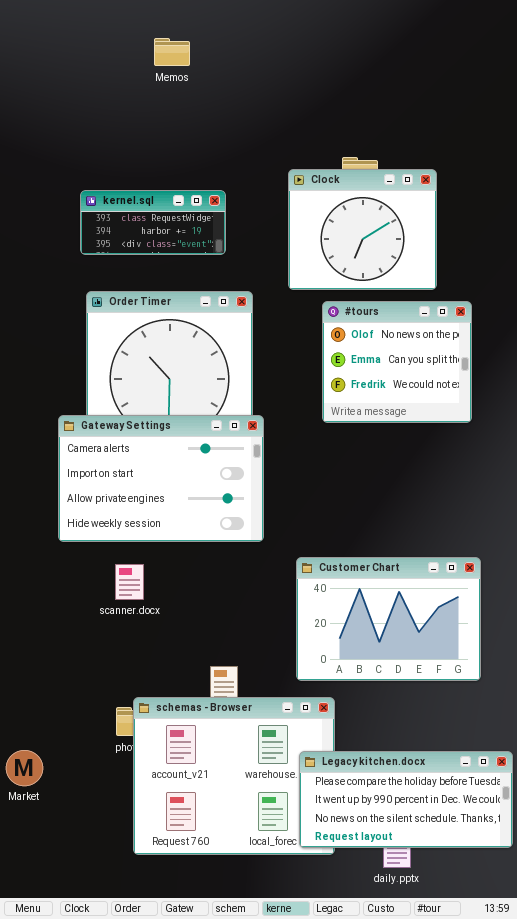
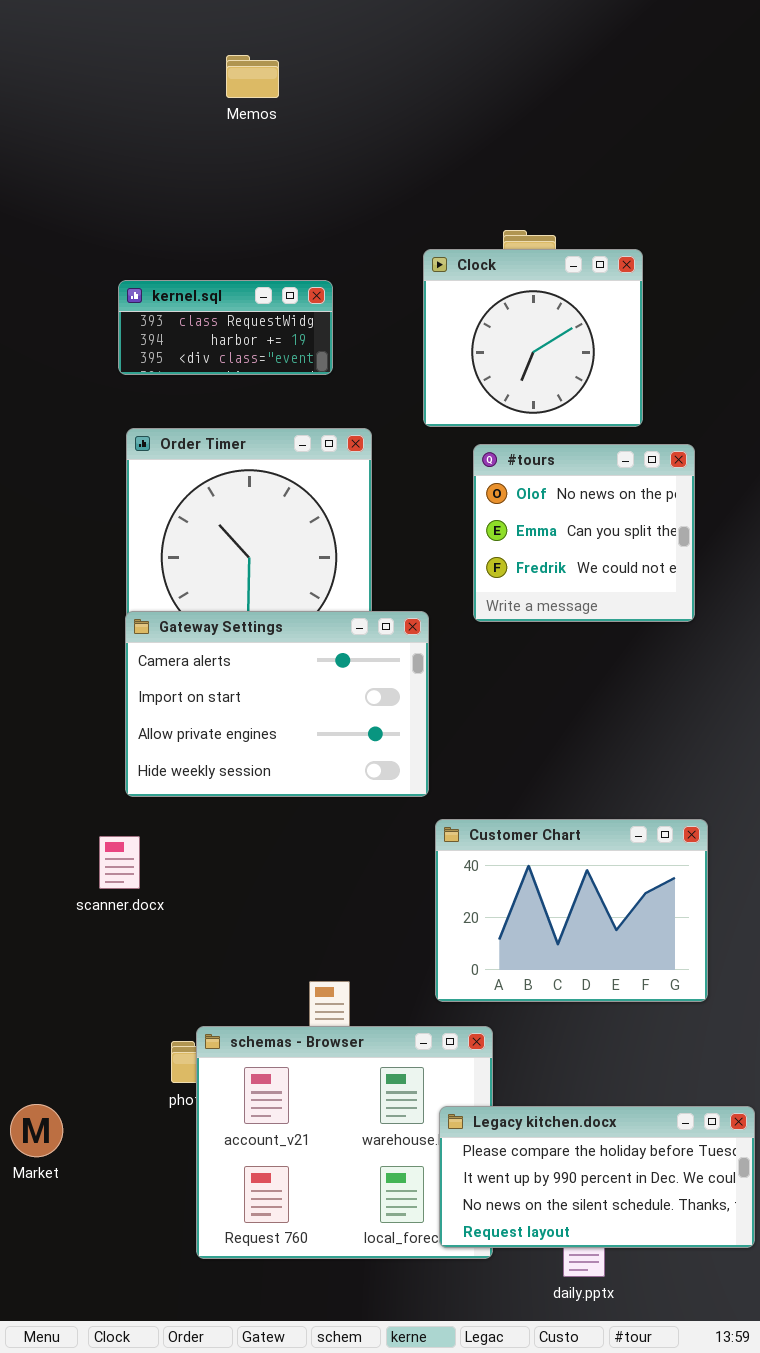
Gateway Settings: [58,415,264,542] -> [125,611,429,797], moved
scanner.docx: [115,564,144,600] -> [99,836,140,889], moved

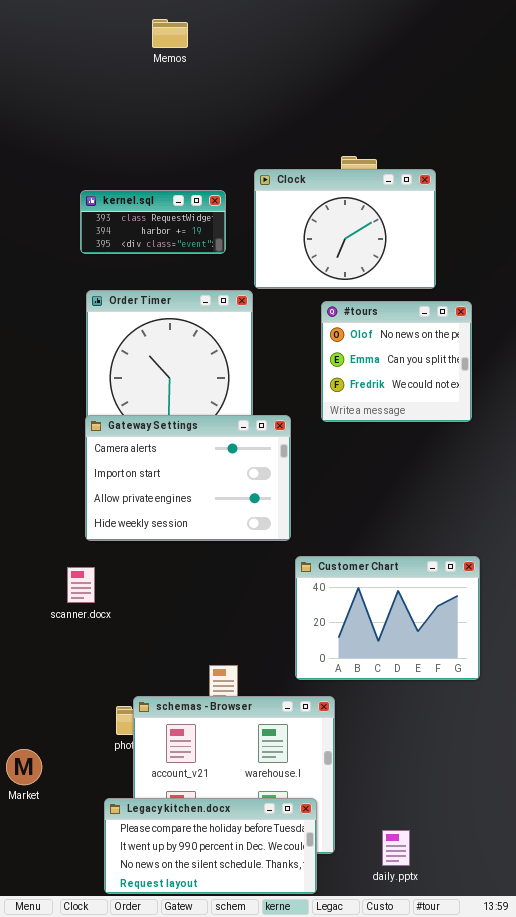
Memos: [226,55,279,98] -> [152,19,188,48], moved
Clock: [423,249,643,427] -> [254,169,436,289], resized
Legacy kitchen.docx: [439,1106,755,1248] -> [104,798,317,894], moved

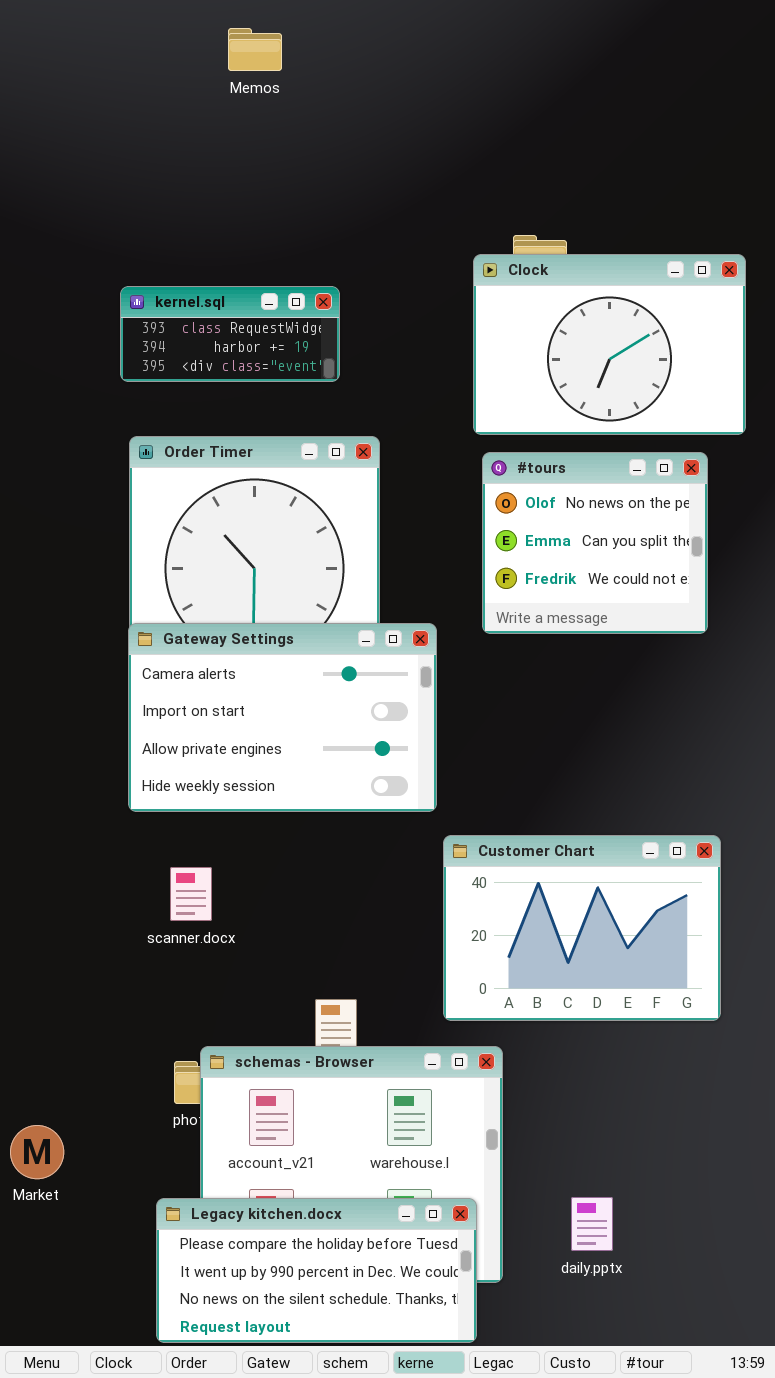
Clock: [254,169,436,289] -> [473,254,746,435], moved
scanner.docx: [67,567,95,603] -> [170,867,212,921], moved
daily.pptx: [382,830,410,866] -> [571,1197,613,1251], moved

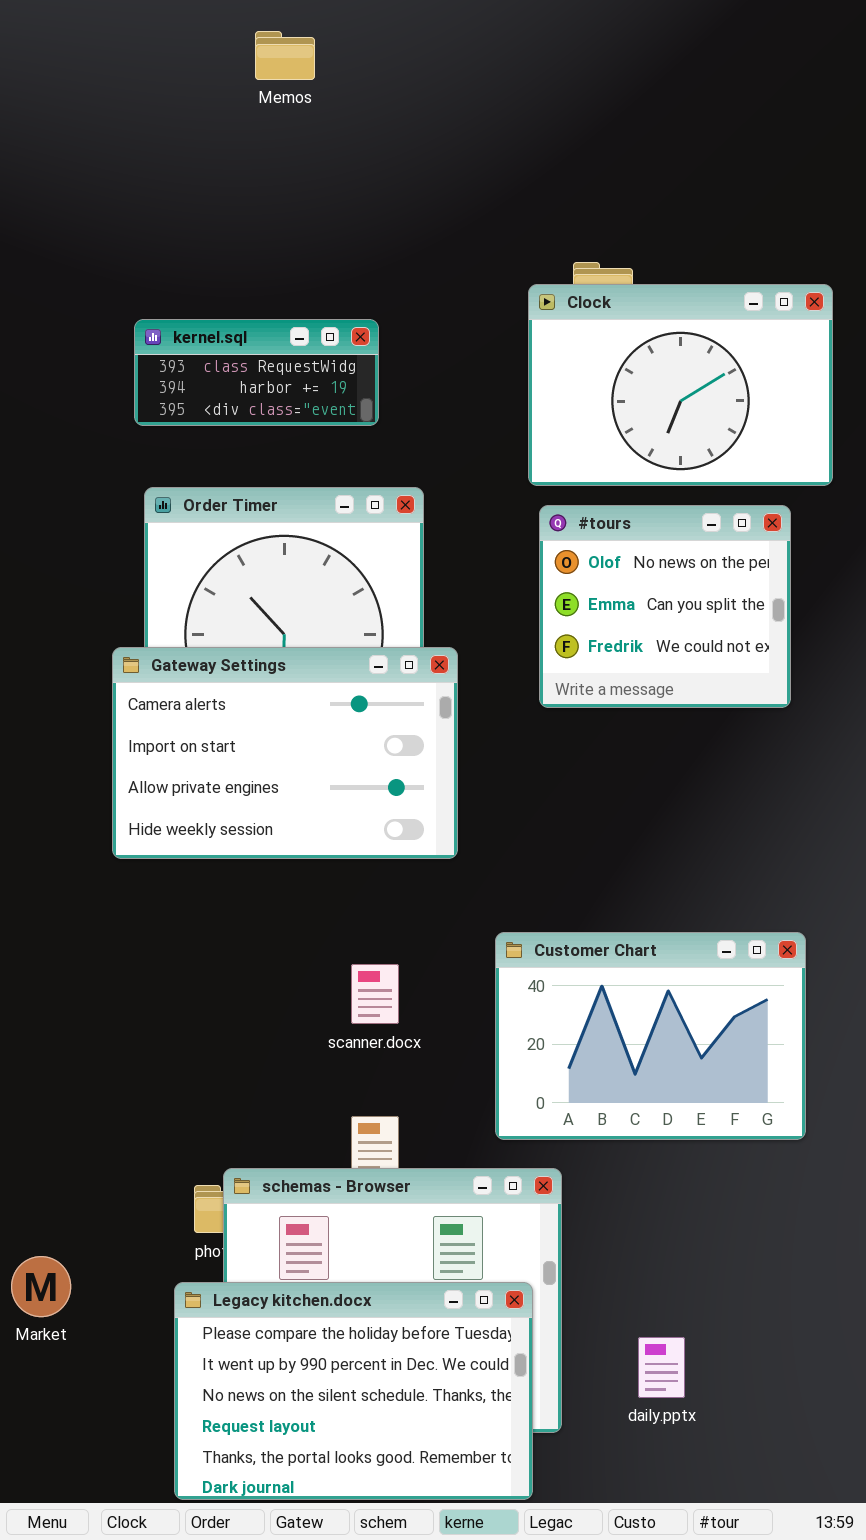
Gateway Settings: [128,623,437,812] -> [112,647,458,859], moved
scanner.docx: [170,867,212,921] -> [351,964,399,1024], moved
Legacy kitchen.docx: [156,1198,477,1343] -> [174,1282,533,1500], resized

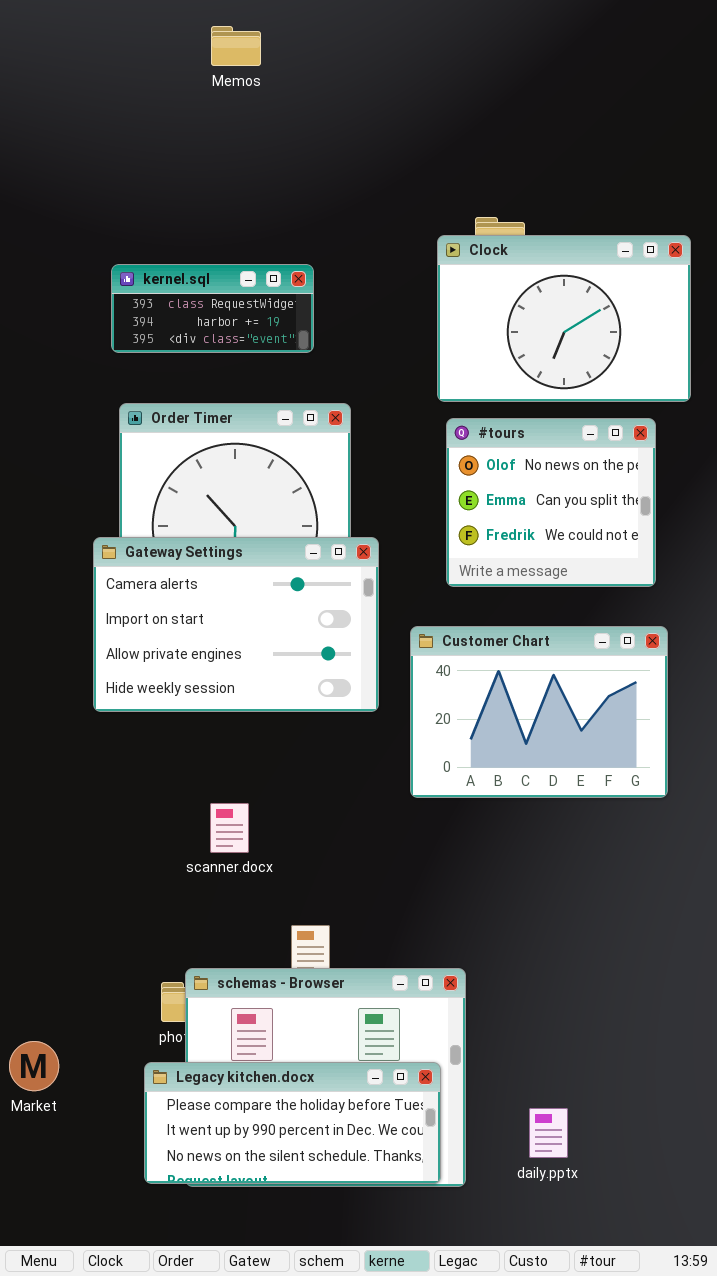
Customer Chart: [495,932,806,1140] -> [410,626,668,798], moved
scanner.docx: [351,964,399,1024] -> [210,803,249,853], moved
Legacy kitchen.docx: [174,1282,533,1500] -> [144,1062,441,1184], resized

